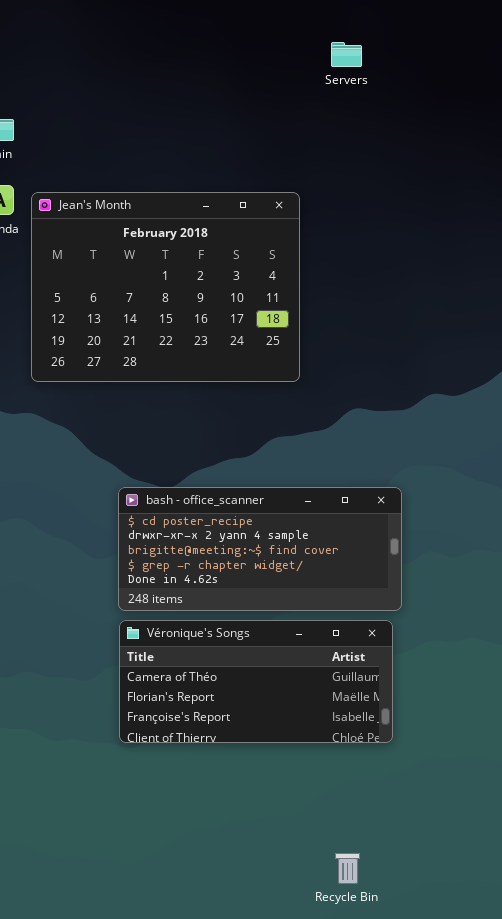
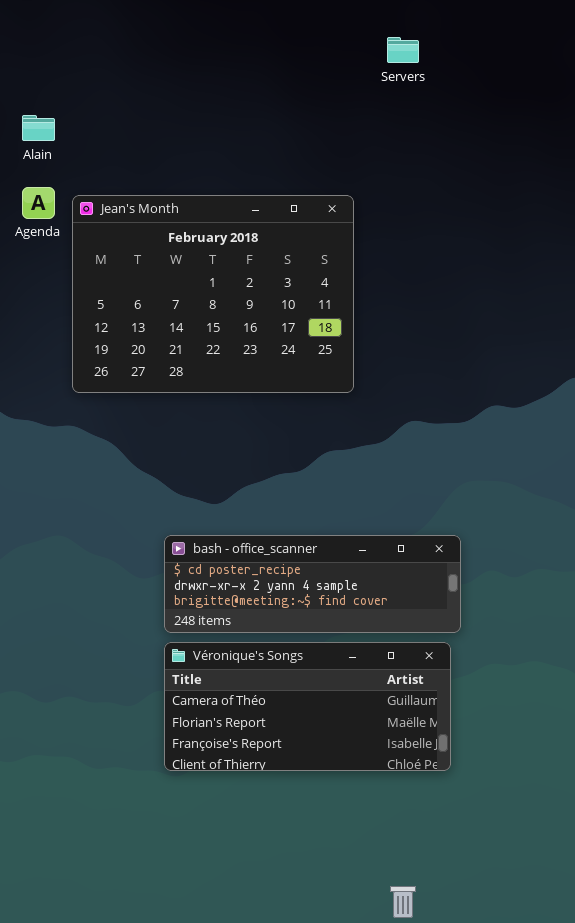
bash - office_scanner: [118,487,402,611] -> [164,535,461,633], resized

